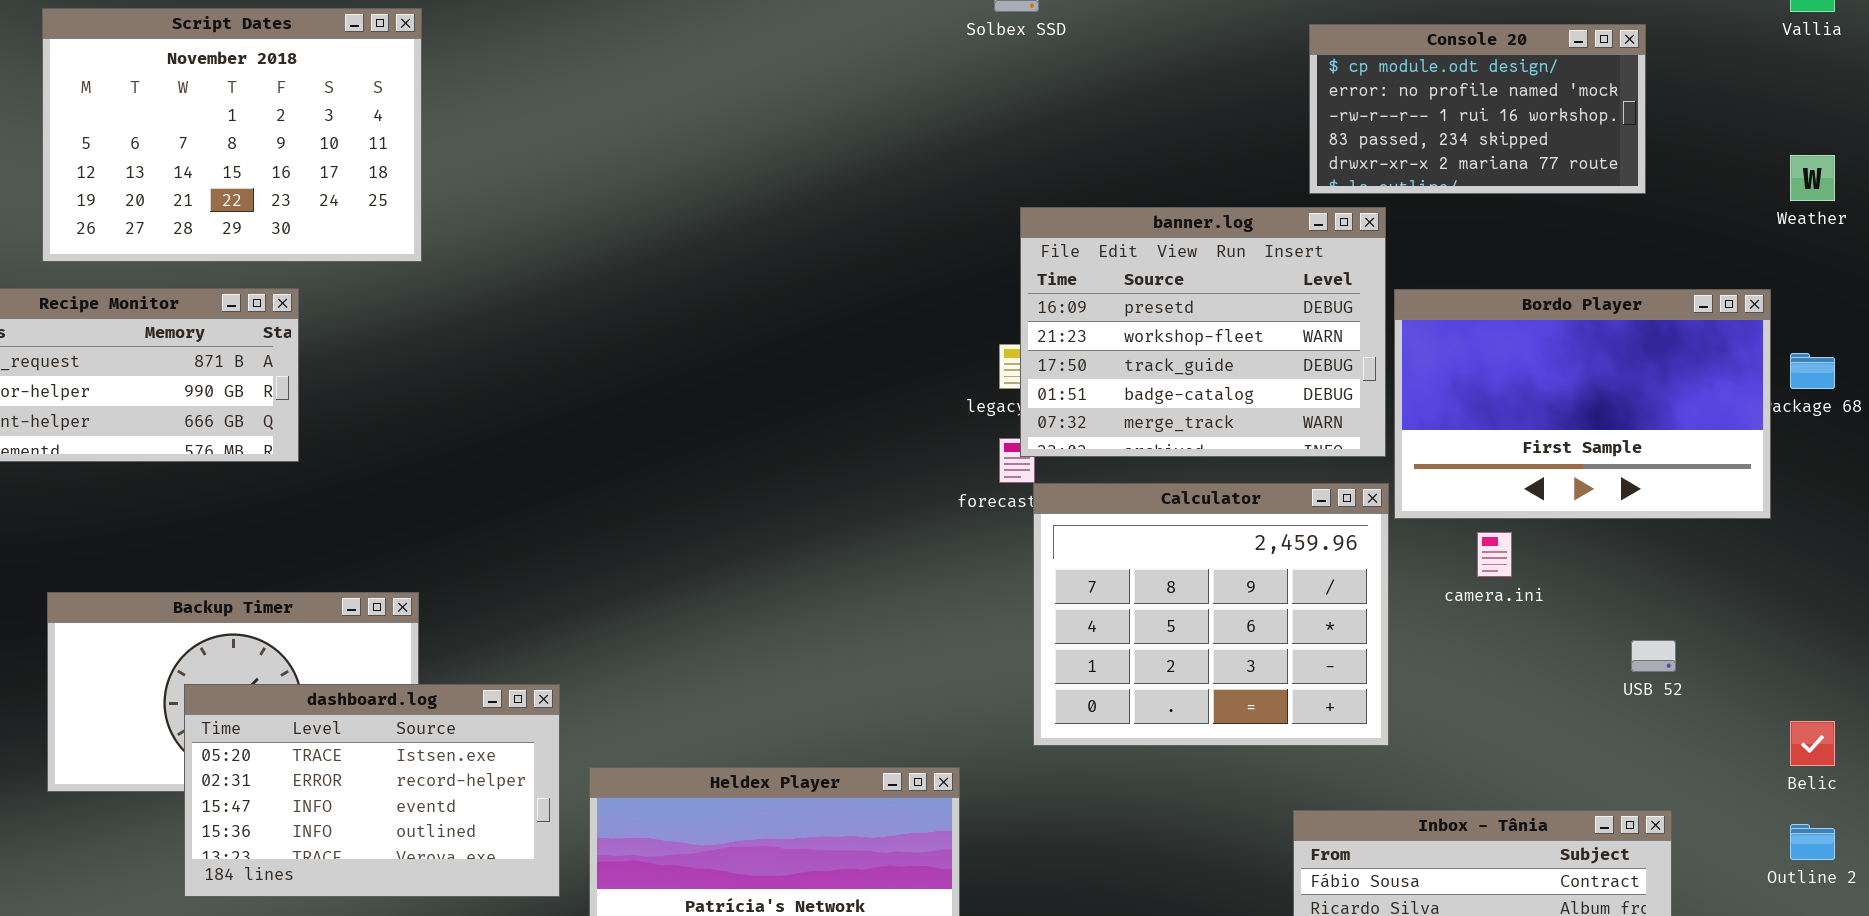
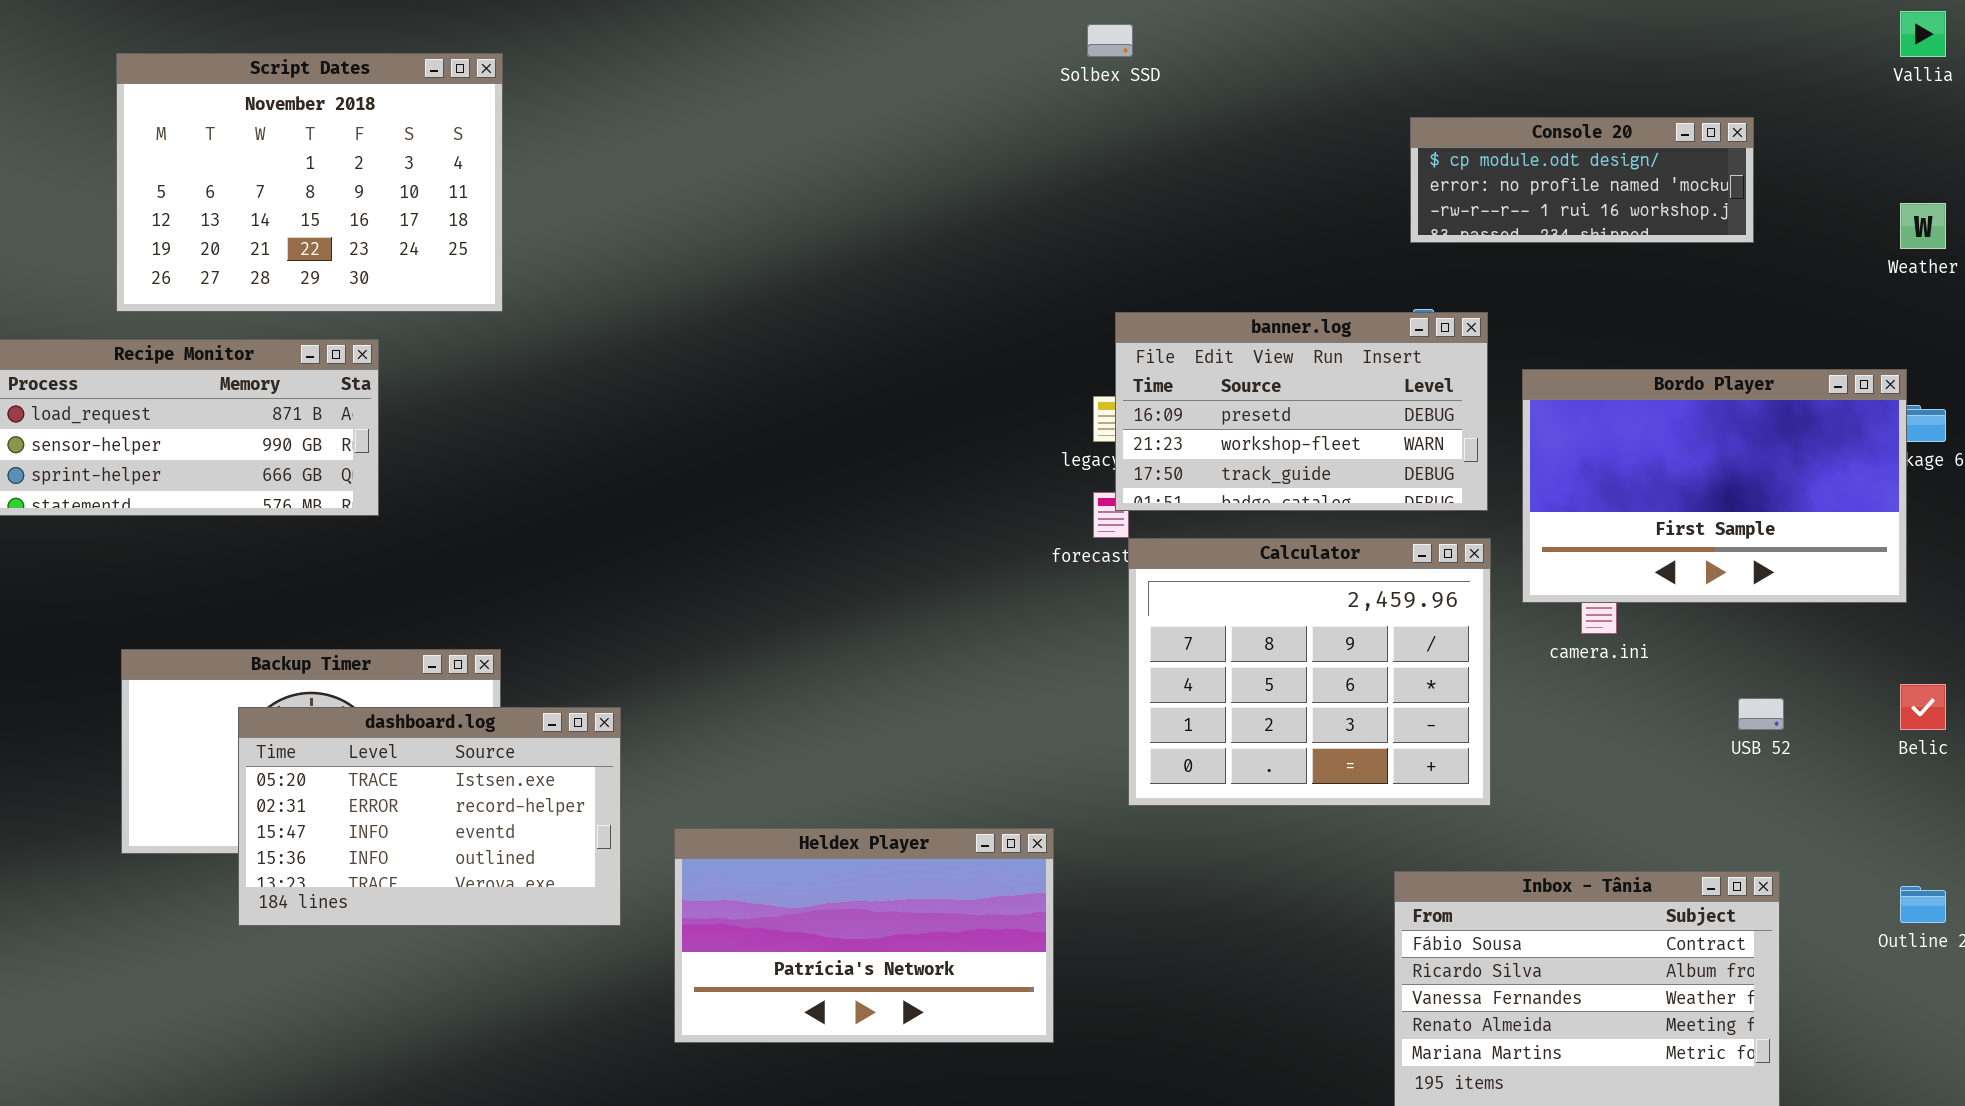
Console 20: [1309,24,1646,194] -> [1410,117,1754,243], resized
banner.log: [1020,207,1386,457] -> [1115,312,1488,511], resized
Bordo Player: [1394,289,1771,519] -> [1522,369,1907,603], moved
dashboard.log: [184,684,560,897] -> [238,707,621,926], moved
Belic: [1790,721,1835,766] -> [1900,684,1946,730], moved

